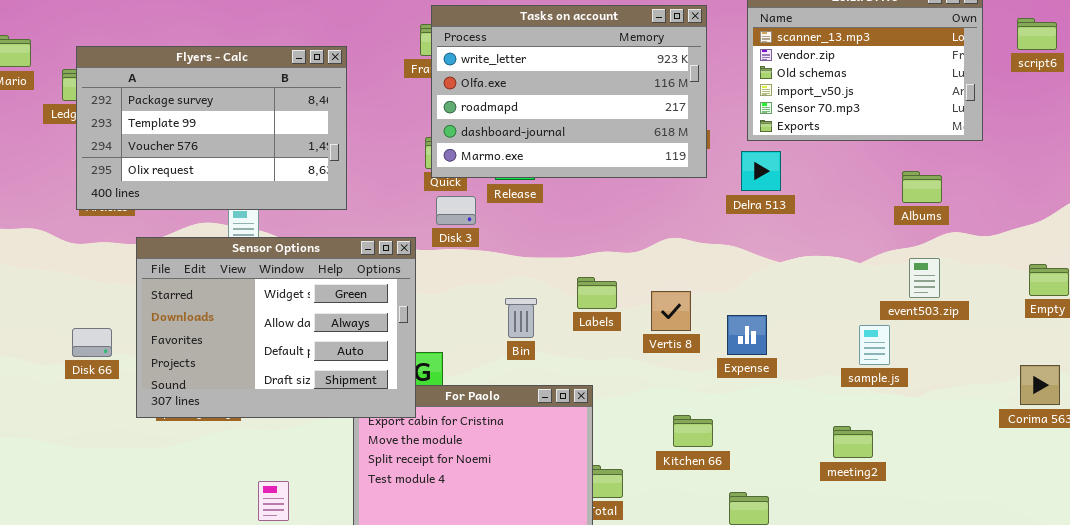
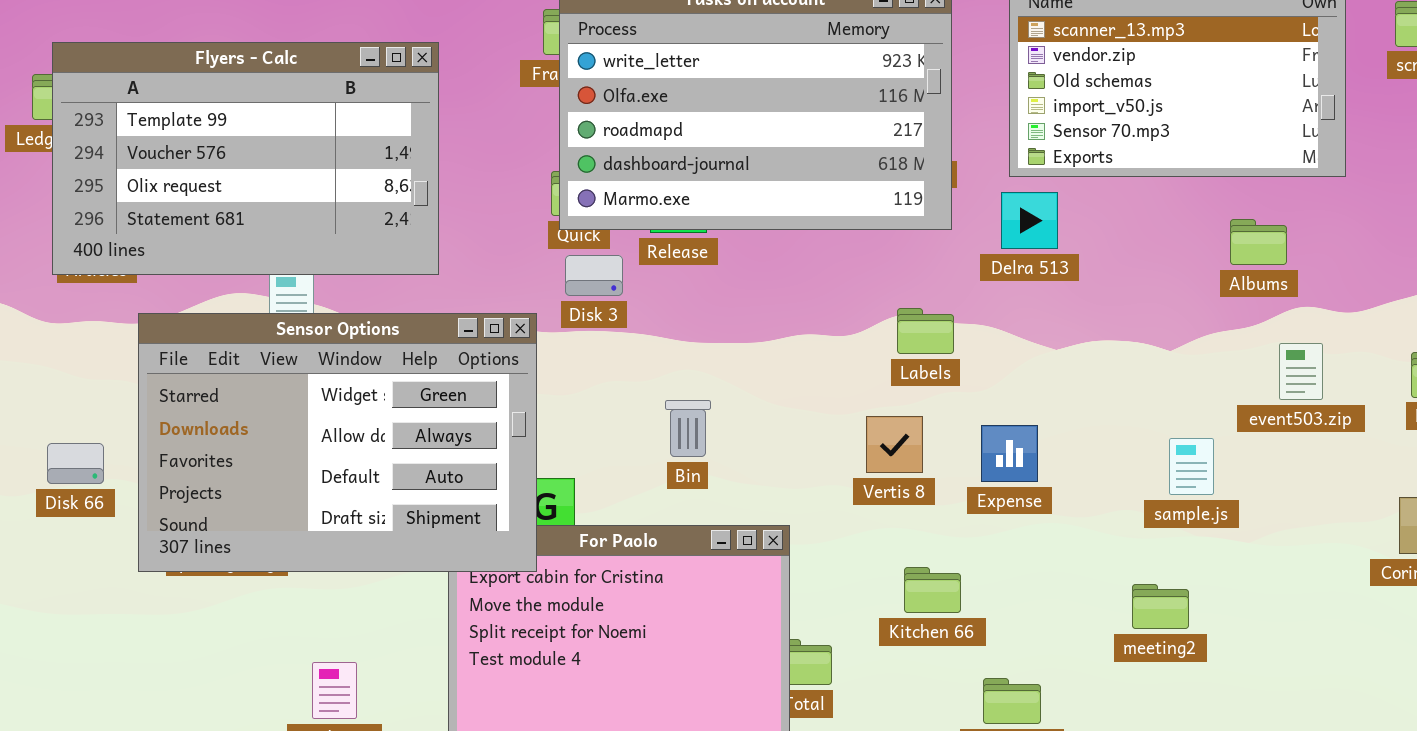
Flyers - Calc: [76,46,347,210] -> [52,42,439,275], scrolled down 1 row
event503.zip: [909,258,940,298] -> [1279,343,1323,400], moved
Labels: [577,277,617,309] -> [897,308,954,354], moved
Vertis 8: [651,291,691,331] -> [866,416,923,473], moved

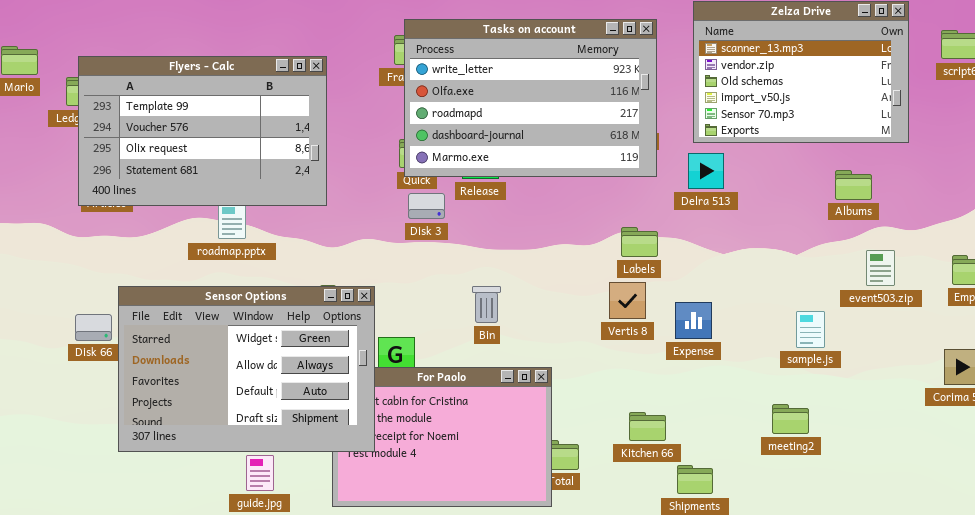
Sensor Options: [138,313,537,572] -> [118,286,375,452], moved
Vertis 8: [866,416,923,473] -> [609,282,646,319], moved
Kitchen 66: [904,567,961,613] -> [629,412,666,441], moved

